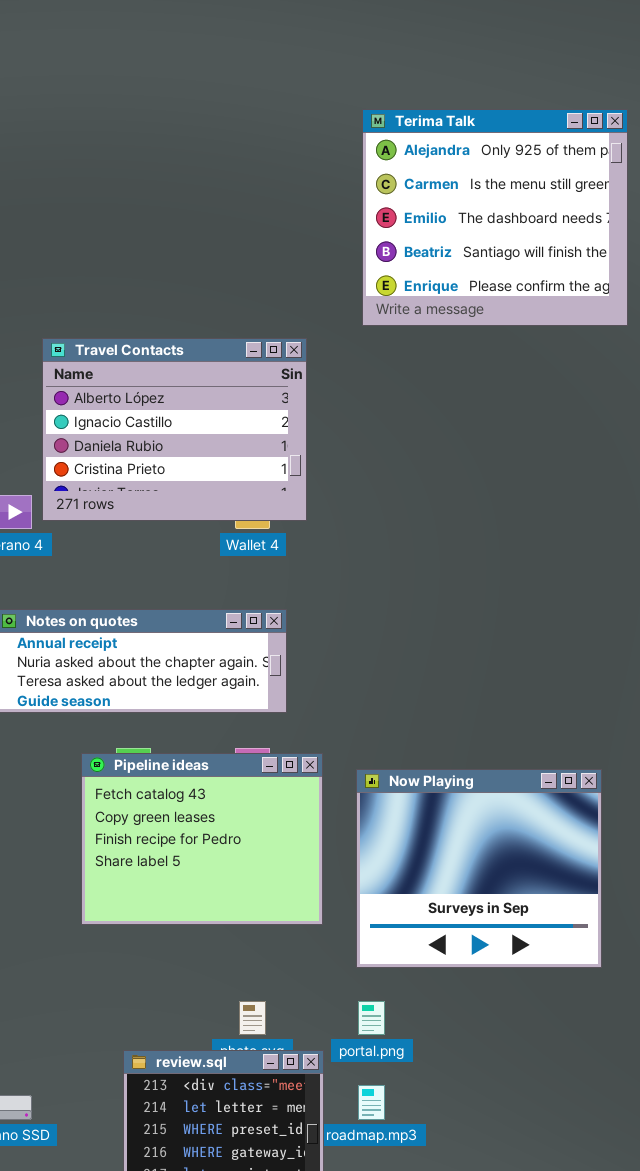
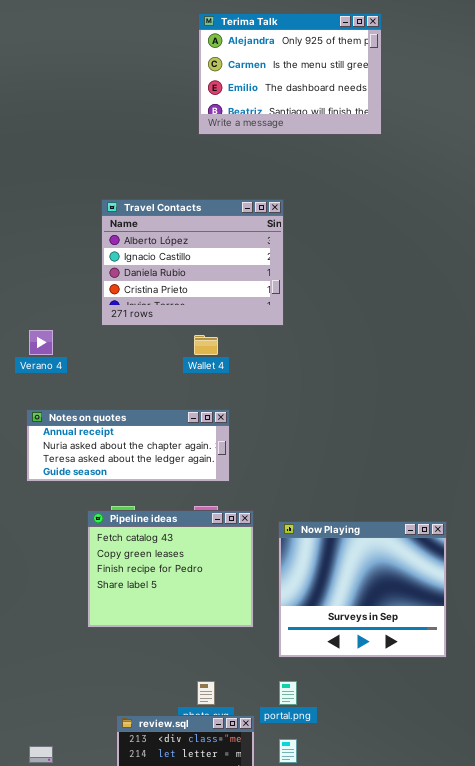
Terima Talk: [362,109,628,326] -> [198,13,382,135], moved, resized
Travel Contacts: [42,338,307,521] -> [101,199,284,326], moved

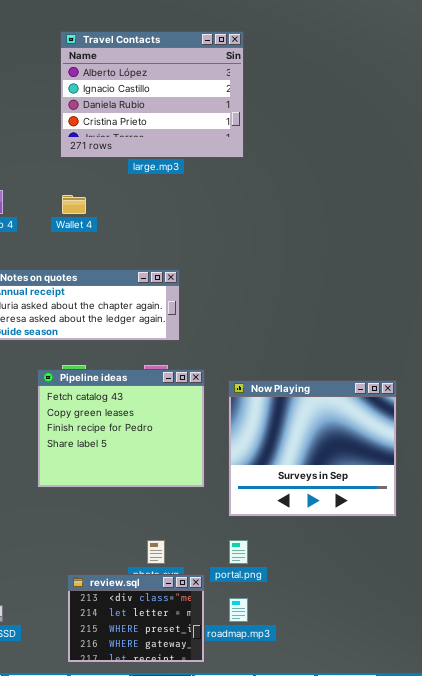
Travel Contacts: [101,199,284,326] -> [60,31,244,158], moved
Wallet 4: [194,335,218,355] -> [62,195,86,214], moved

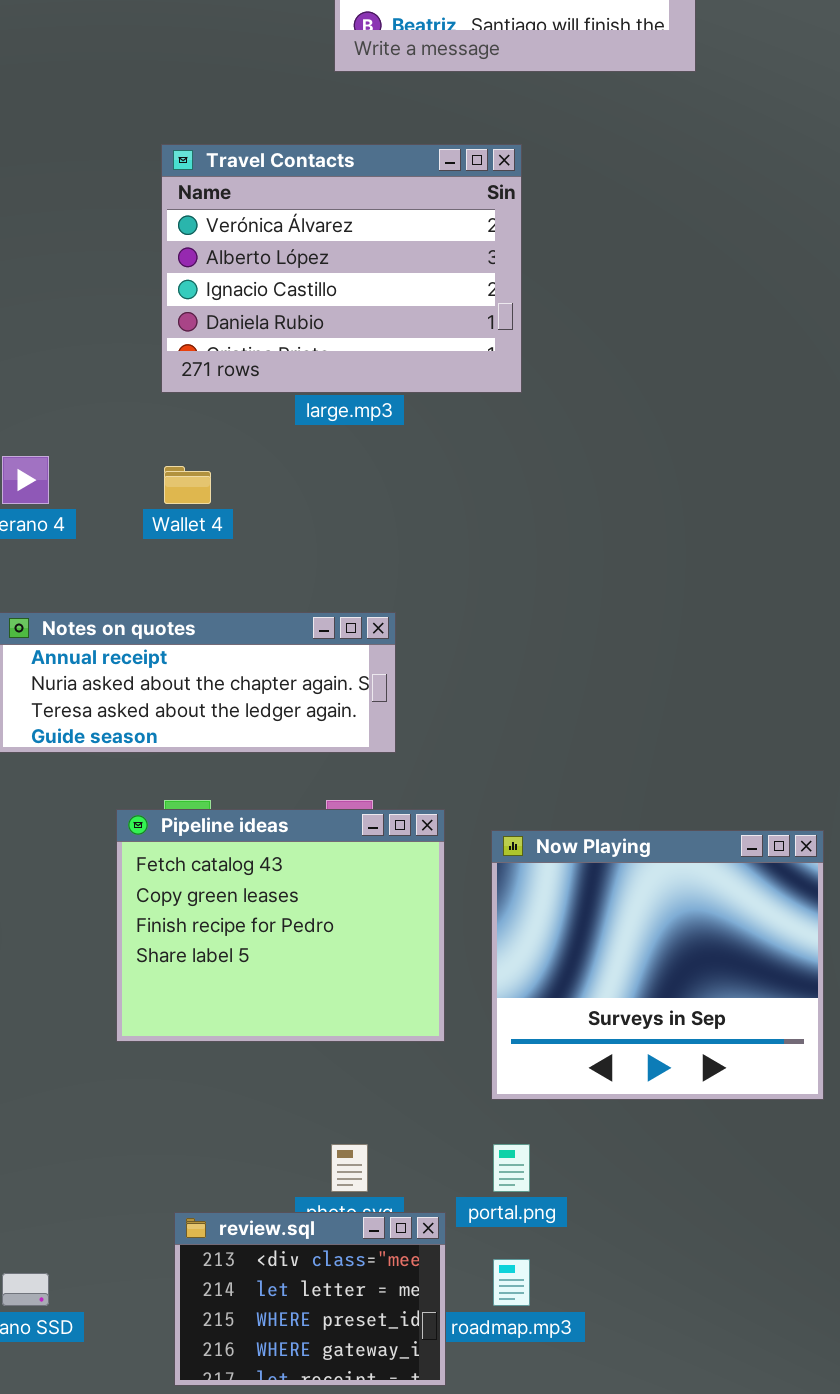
Travel Contacts: [60,31,244,158] -> [161,144,522,393], scrolled up 1 row

